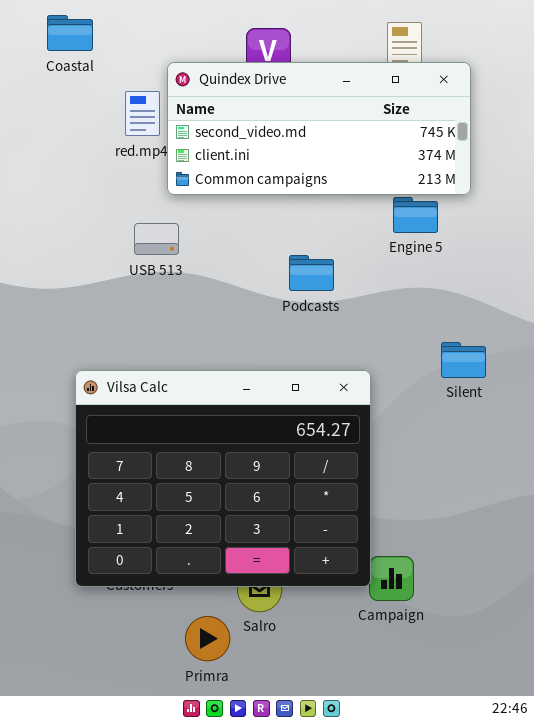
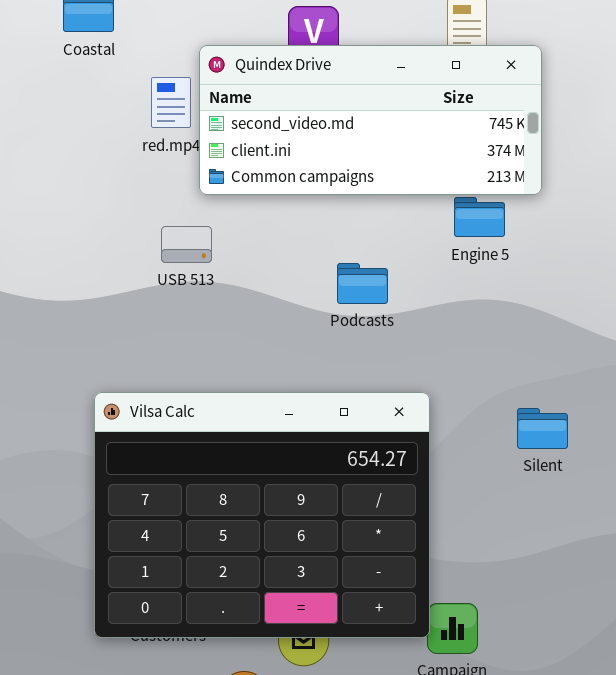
Silent: [441,342,486,378] -> [517,408,568,449], moved

